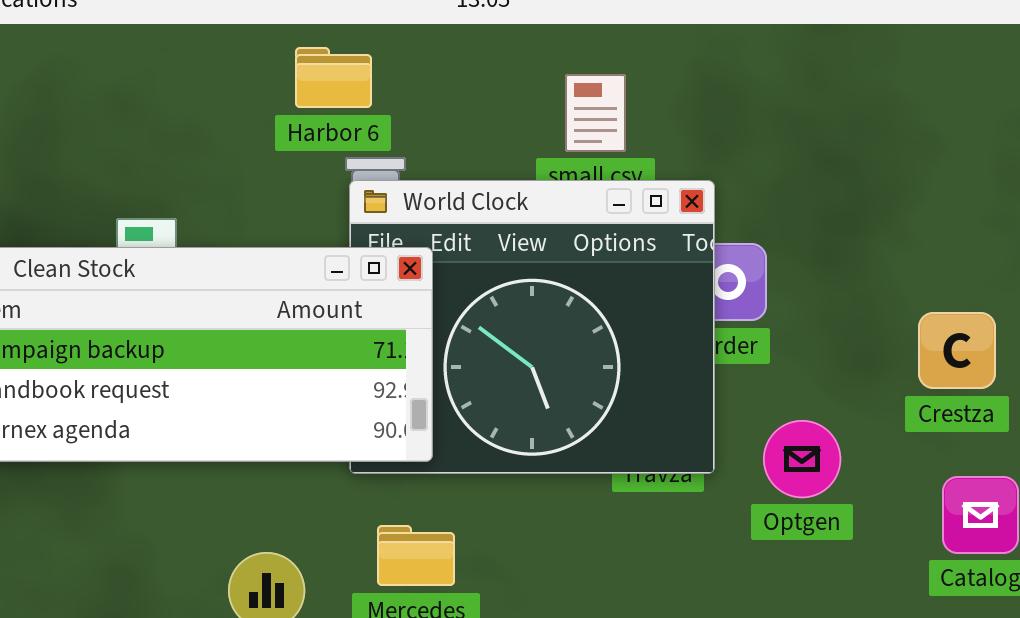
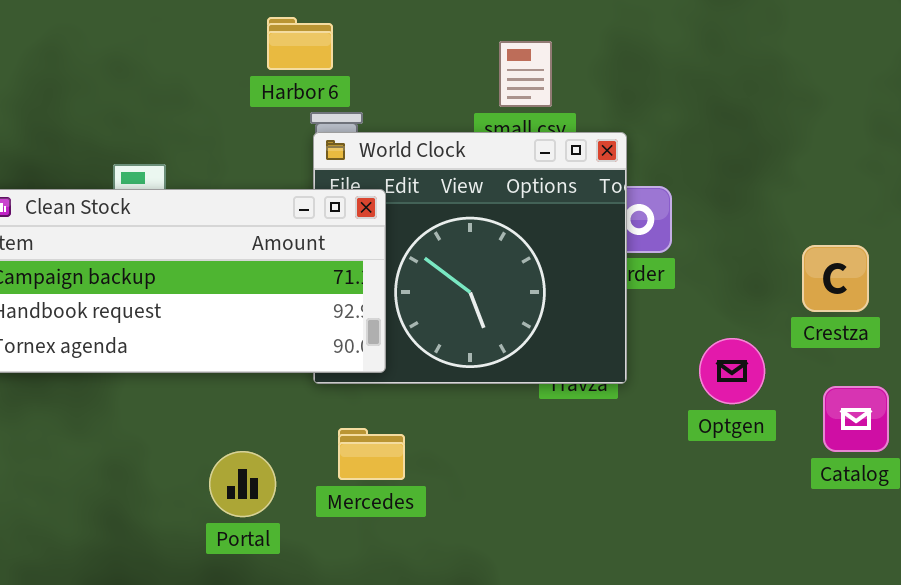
Optgen: [763,420,841,498] -> [699,338,765,404], moved

